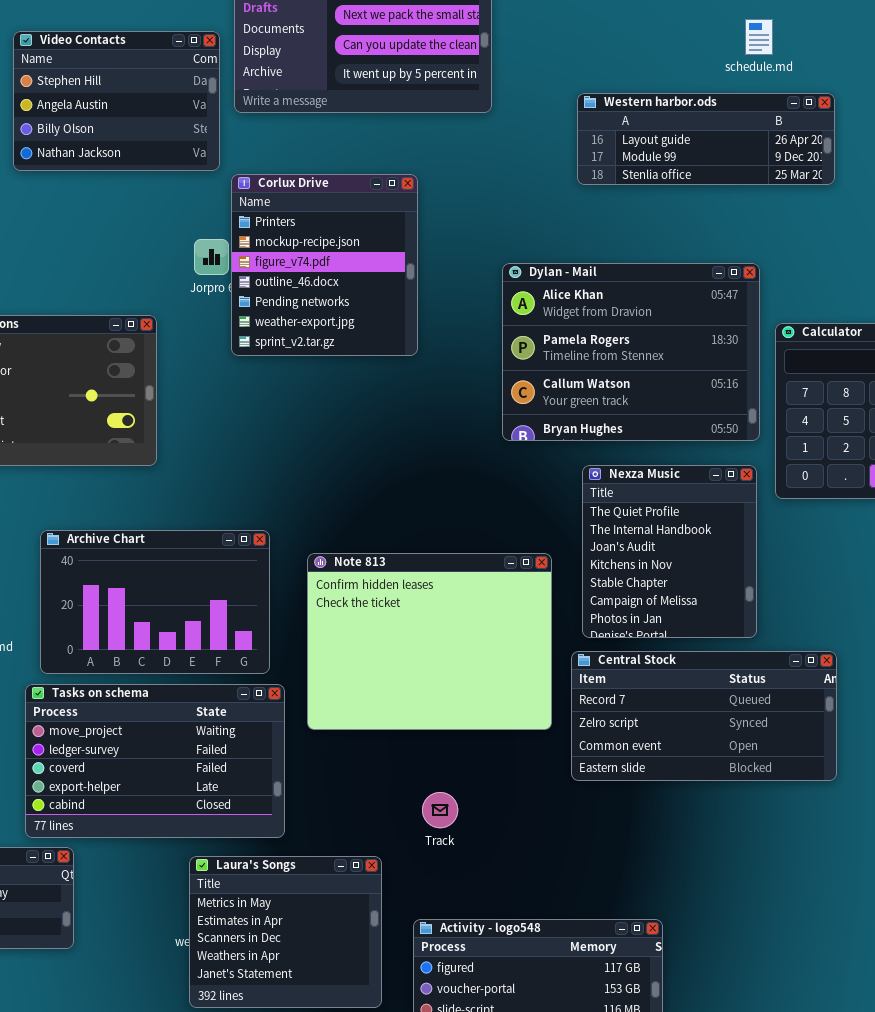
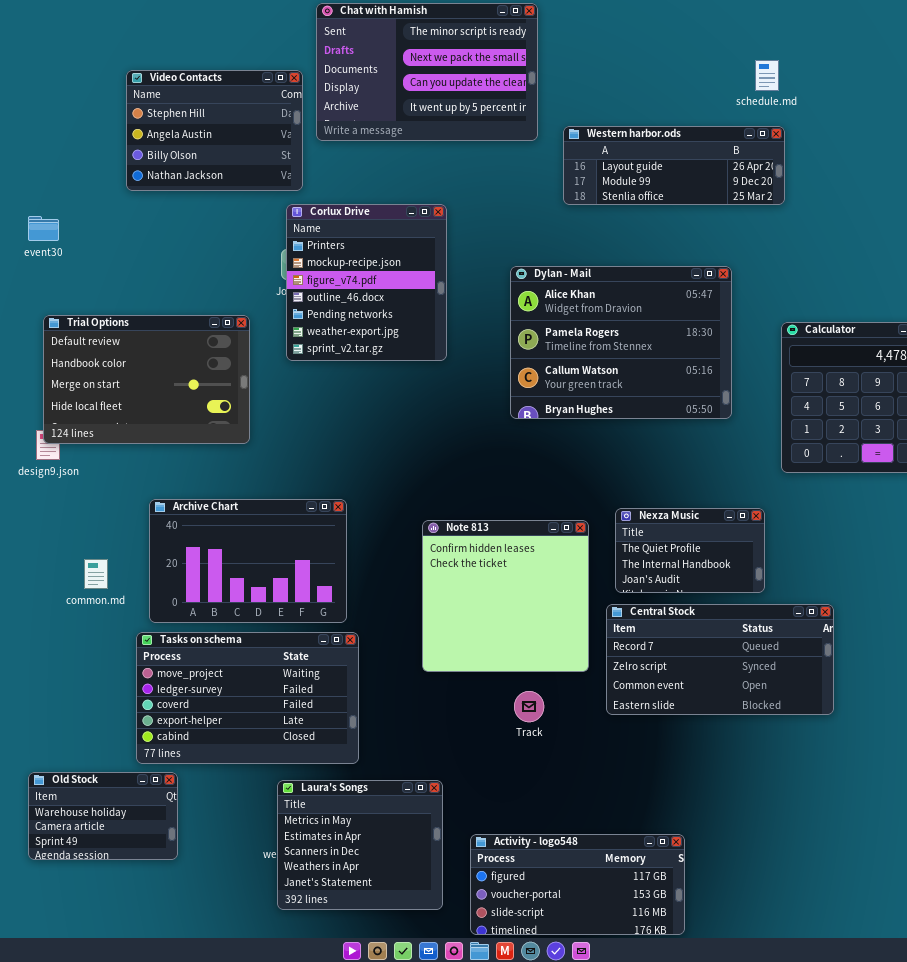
Western harbor.ods: [577,93,835,185] -> [563,126,785,205], moved
Corlux Drive: [231,174,418,356] -> [286,204,447,361], moved
Dylan - Mail: [502,263,760,441] -> [510,266,732,419], moved
Nexza Music: [582,465,757,638] -> [615,508,765,593], resized
Note 813: [307,553,552,730] -> [422,520,589,672], resized
Track: [422,792,458,828] -> [514,691,544,722], moved

